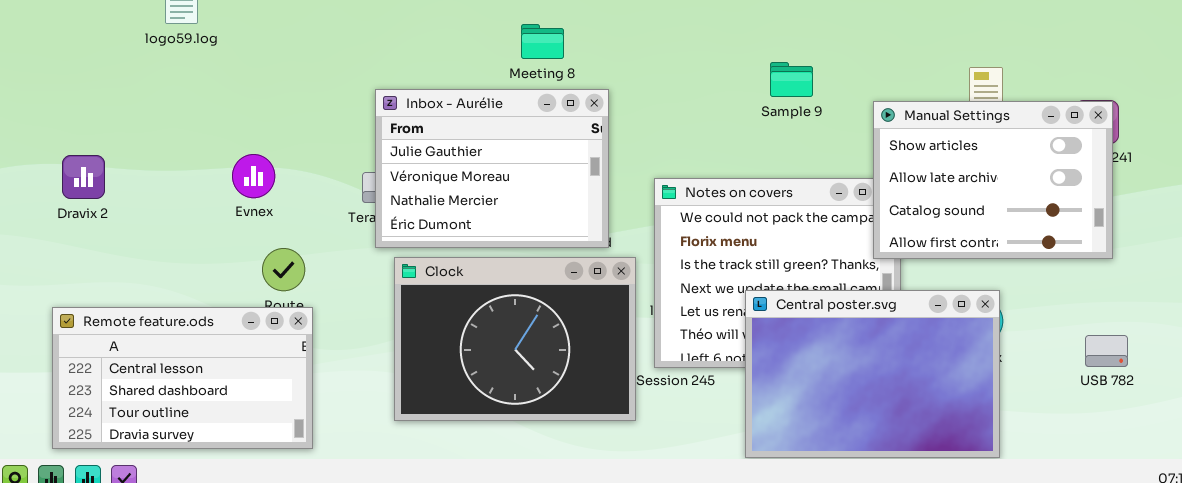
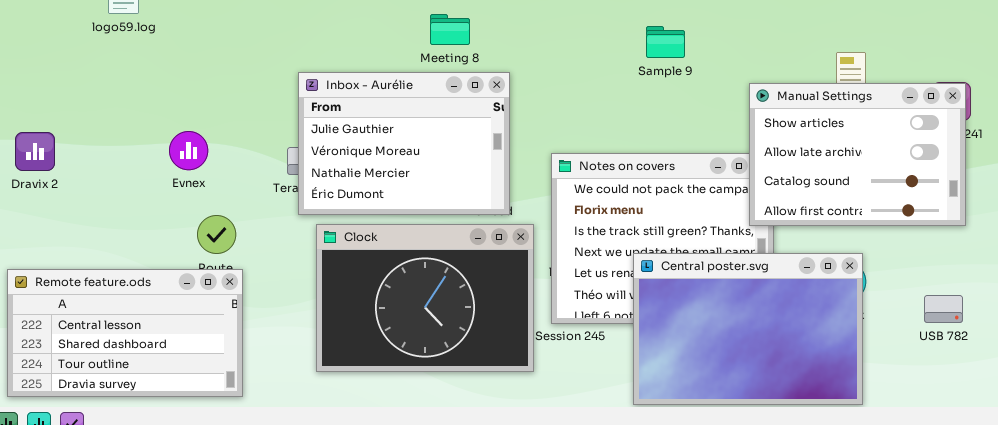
Sample 9: [770,62,813,97] -> [646,26,685,58], moved
USB 782: [1085,335,1128,367] -> [924,295,963,323], moved

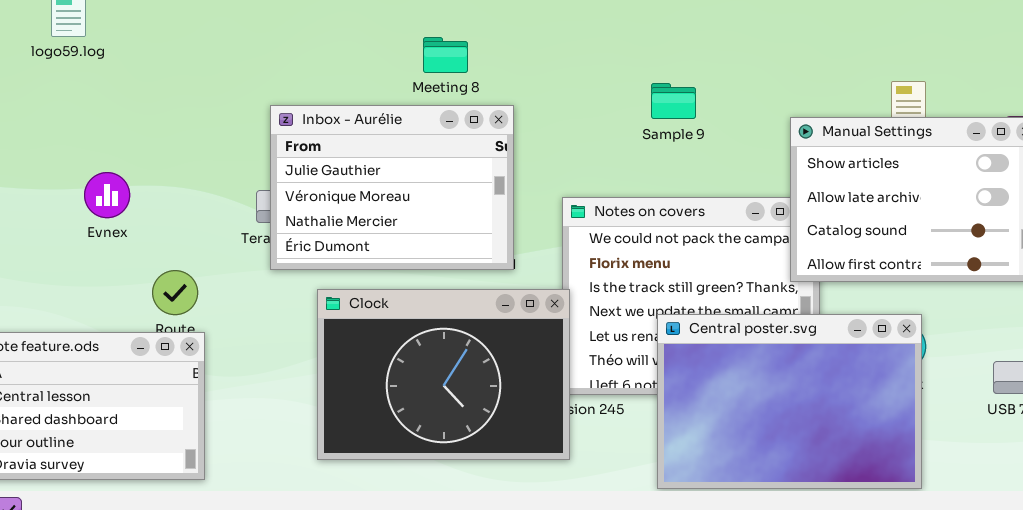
Sample 9: [646,26,685,58] -> [651,83,696,119], moved
Evnex: [169,131,208,170] -> [84,172,130,218], moved
Clock: [316,224,534,372] -> [317,289,570,460], moved

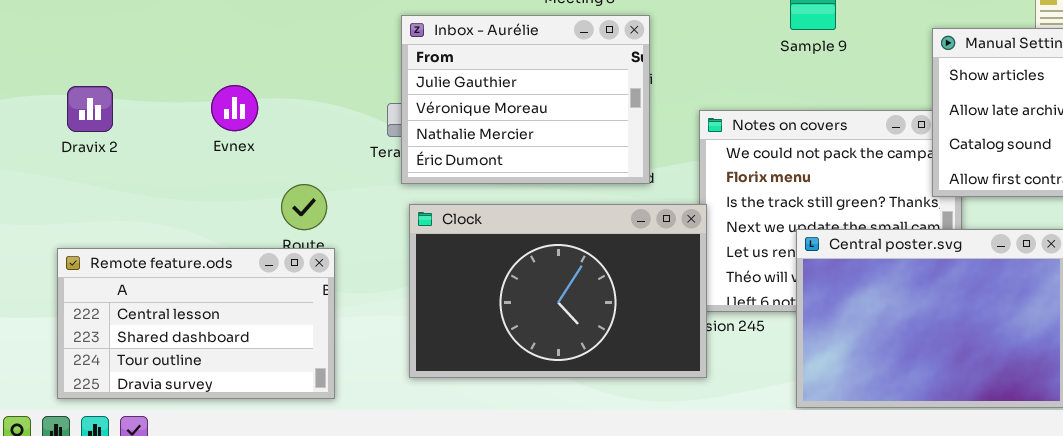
Clock: [317,289,570,460] -> [409,204,707,378], resized

